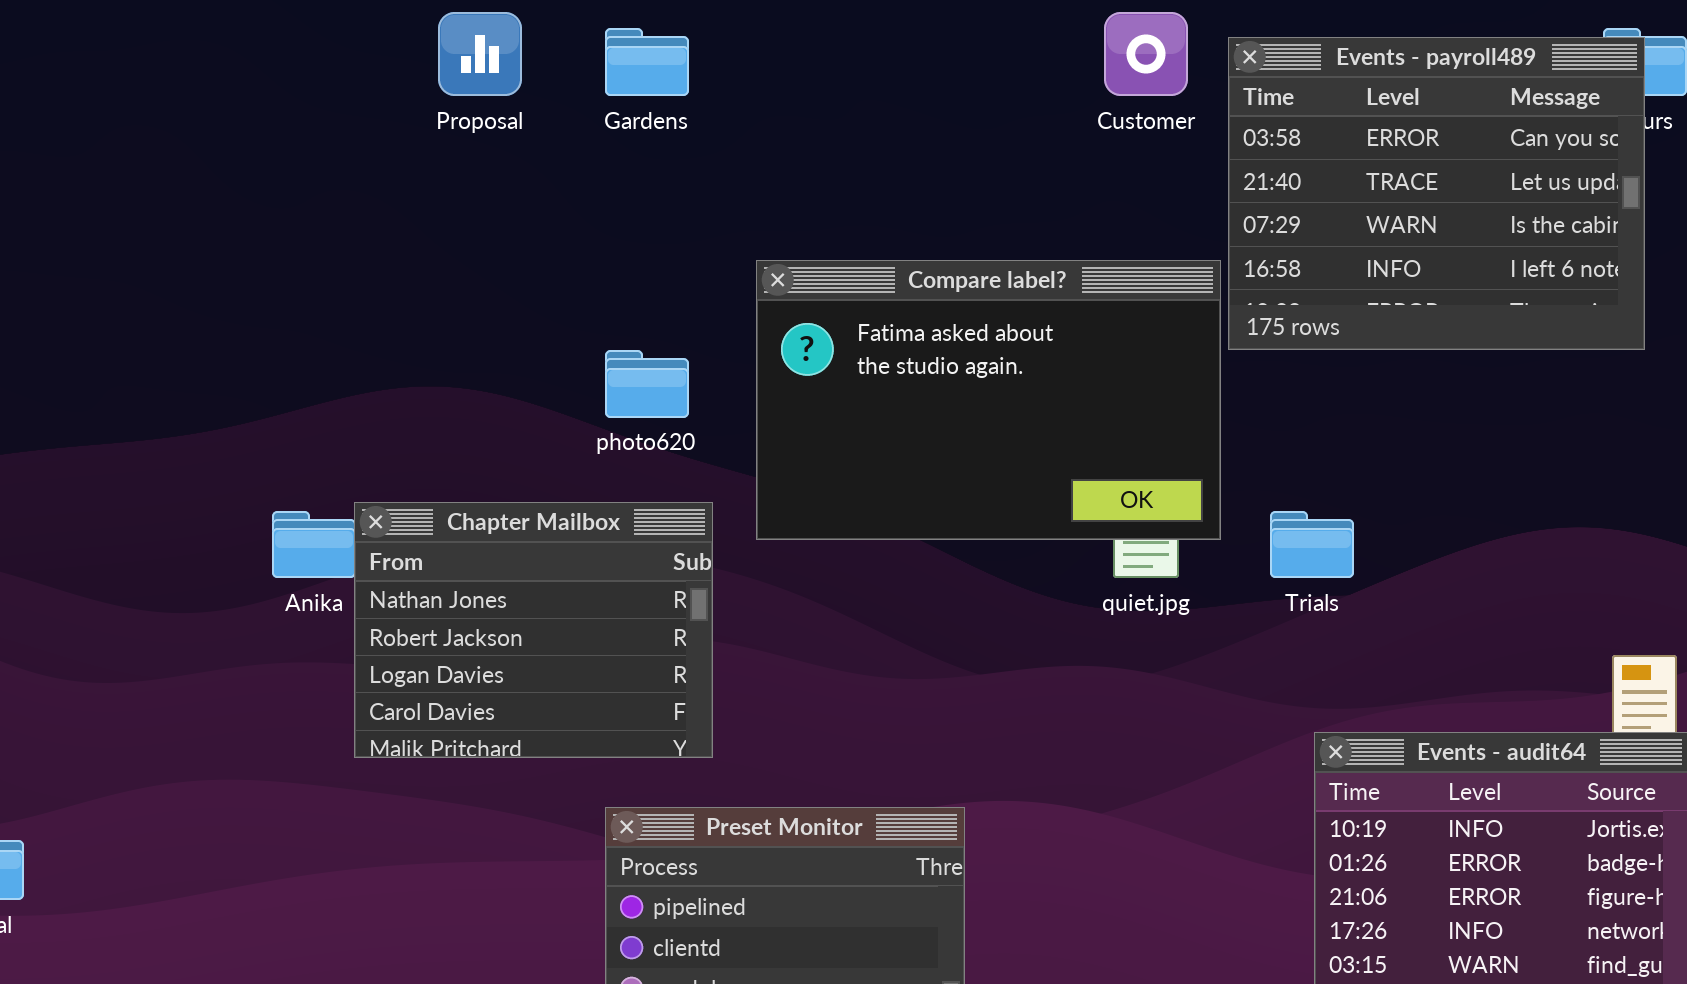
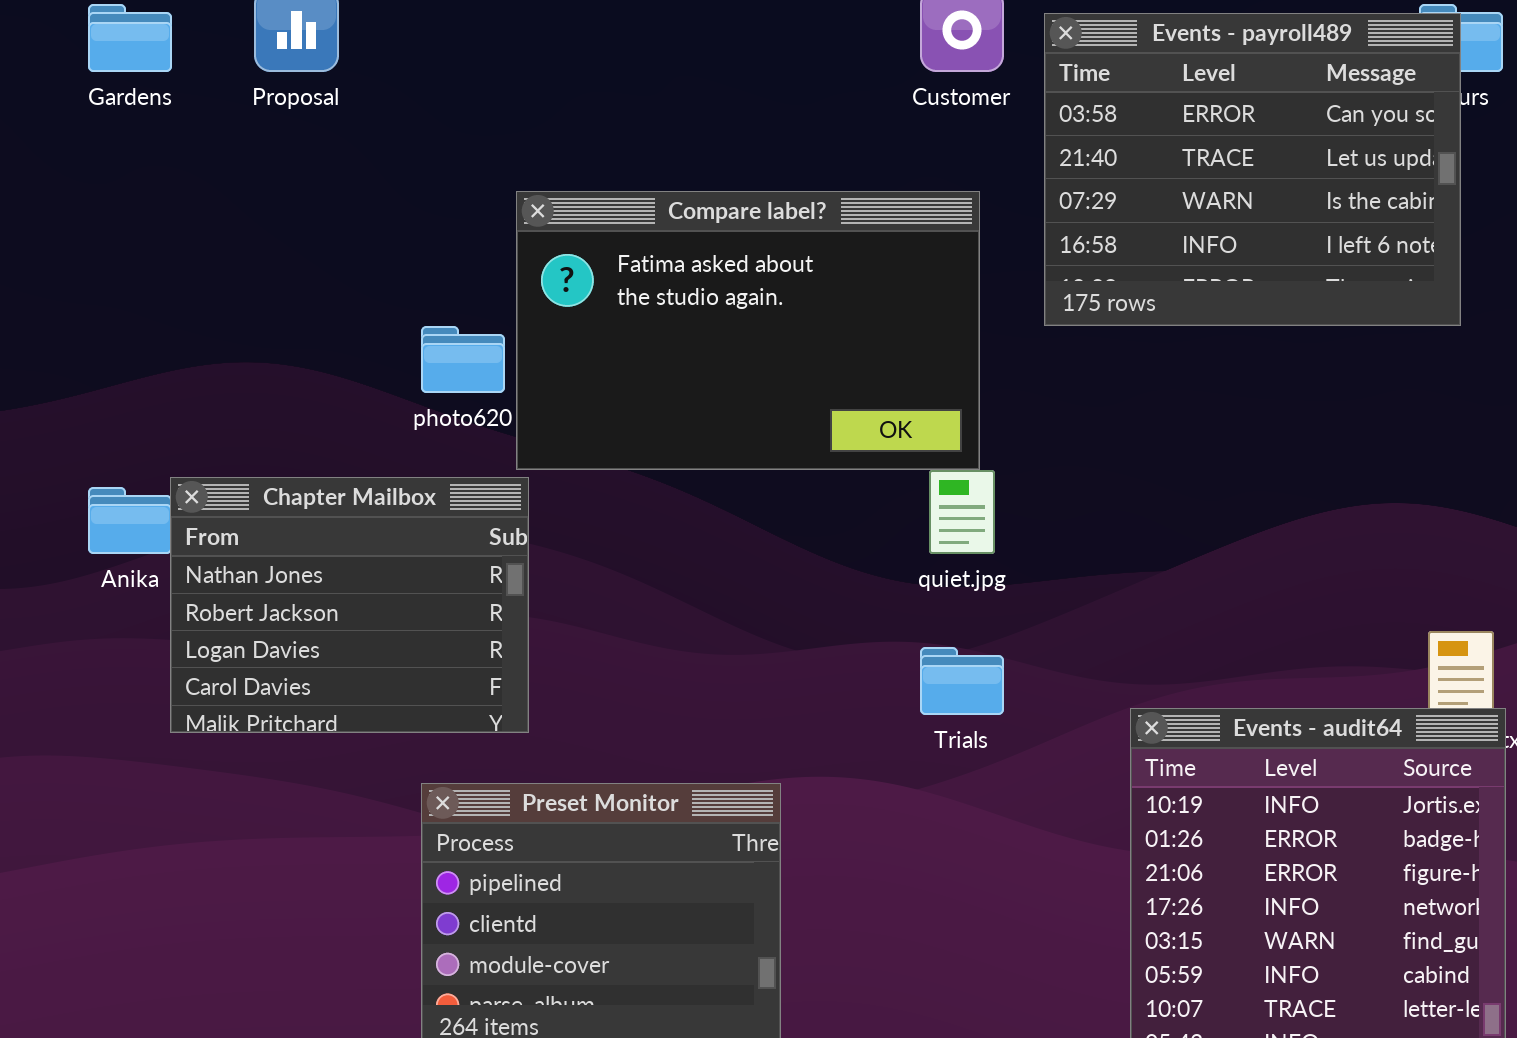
Gardens: [605,28,689,96] -> [88,4,172,72], moved
Compare label?: [756,260,1221,540] -> [516,191,980,470], moved
Trials: [1270,511,1354,578] -> [920,647,1004,715], moved

